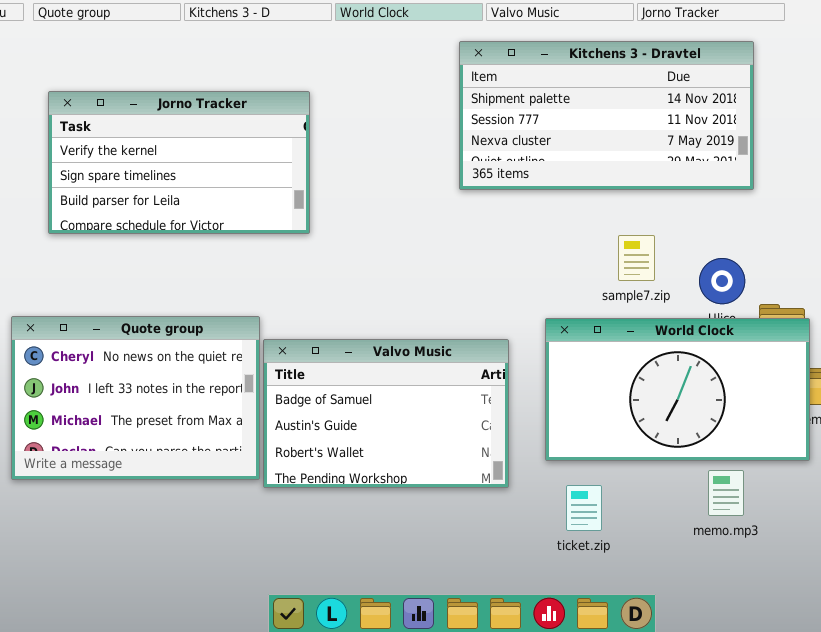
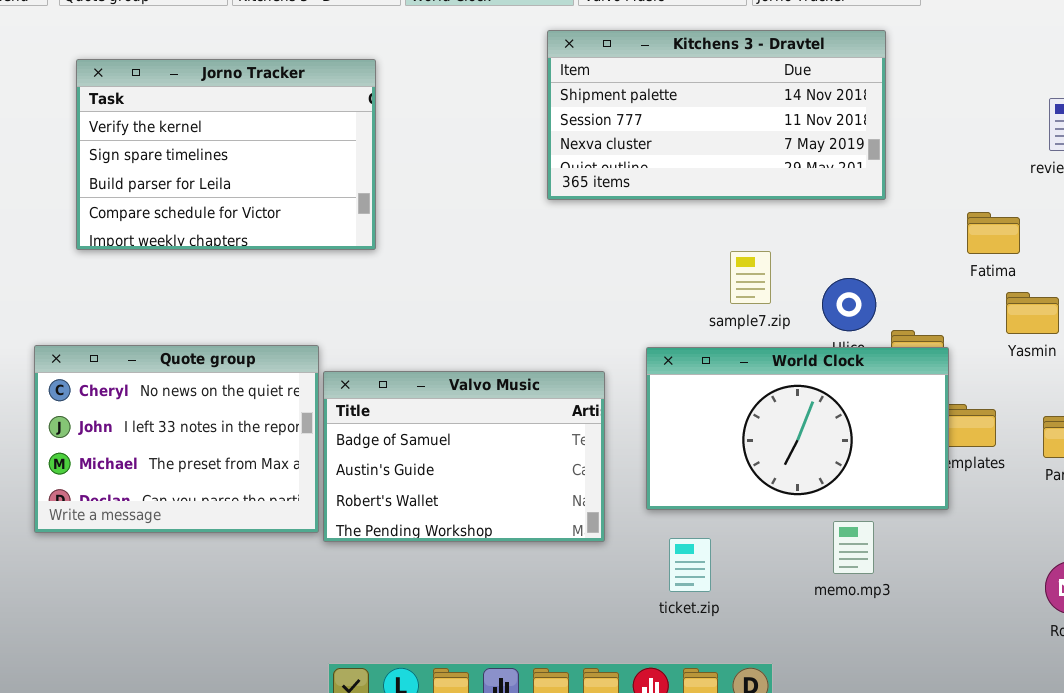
Jorno Tracker: [48,91,310,234] -> [76,59,376,250], resized

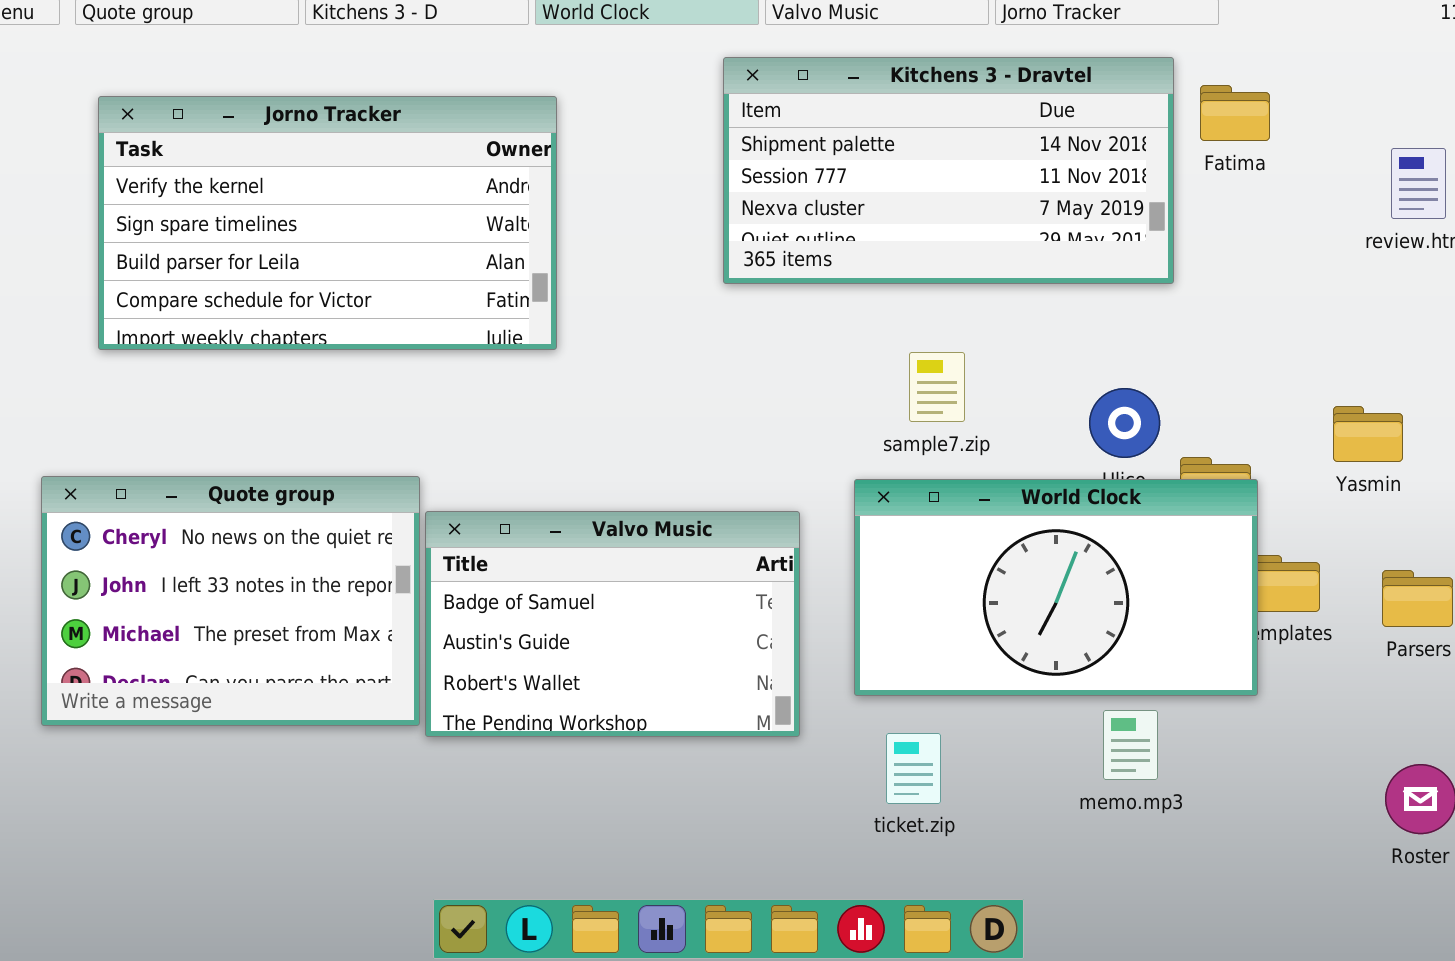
Jorno Tracker: [76,59,376,250] -> [98,96,557,350], resized
Fatima: [967,212,1020,254] -> [1200,85,1270,141], moved
sample7.zip: [730,251,771,304] -> [909,352,965,422], moved

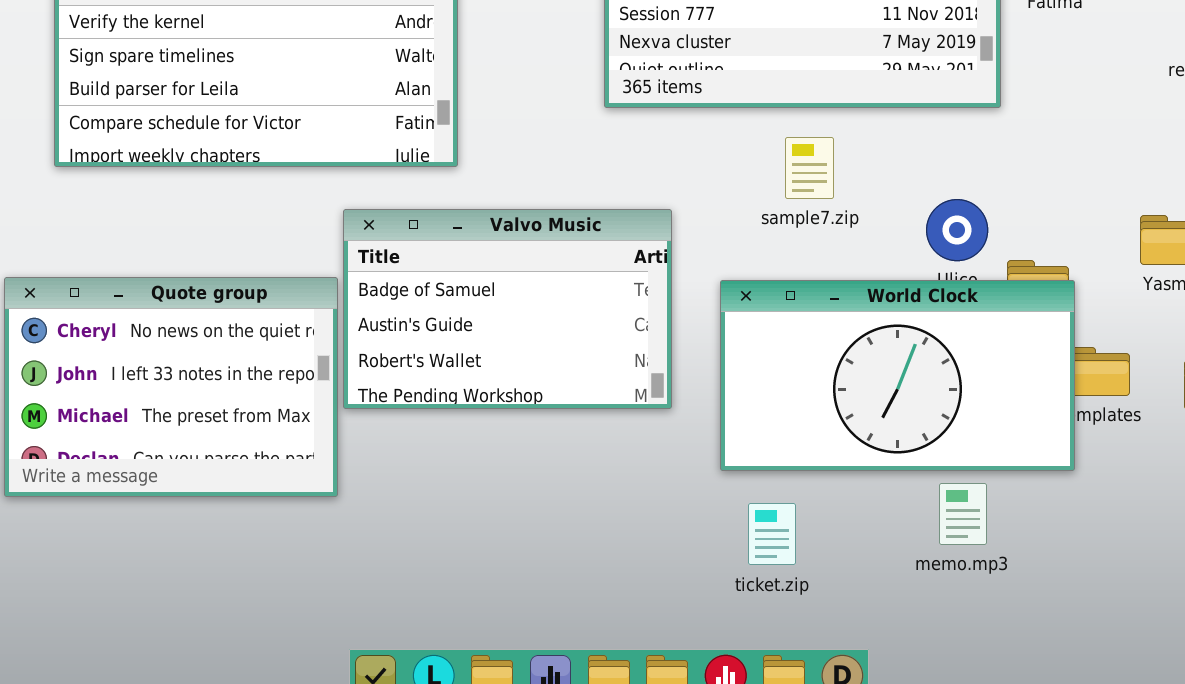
sample7.zip: [909,352,965,422] -> [785,137,834,199], moved
Valvo Music: [425,511,800,737] -> [343,209,672,409], moved

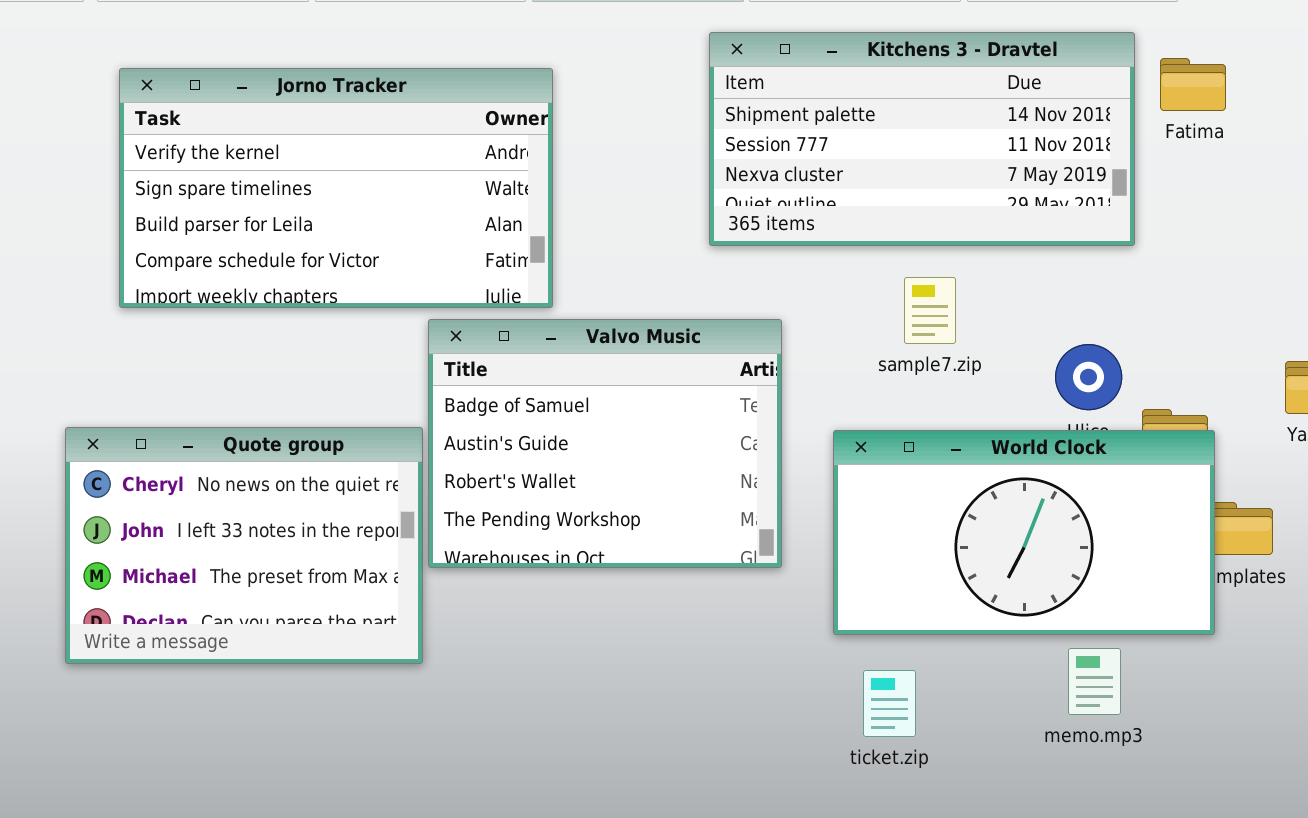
Valvo Music: [343,209,672,409] -> [428,319,782,568], resized

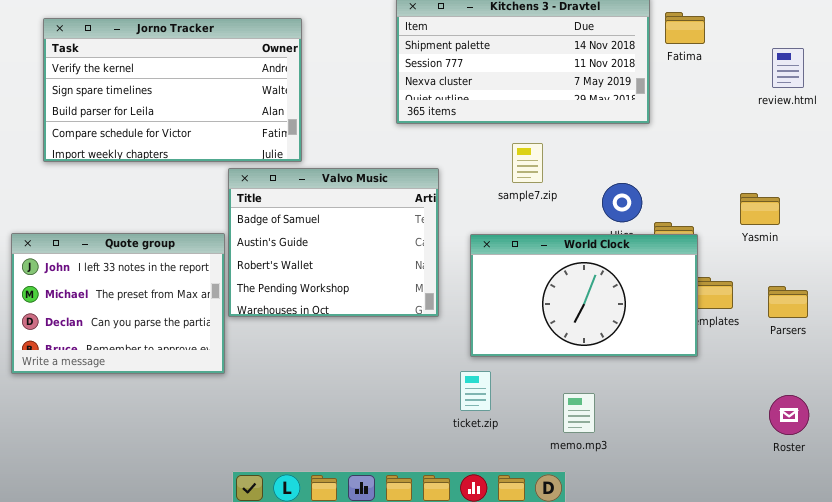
Quote group: [65,427,423,664] -> [11,233,225,374], scrolled down 1 row
memo.mp3: [1068,648,1121,715] -> [563,393,595,433], moved
ticket.zip: [863,670,916,737] -> [460,371,491,411], moved

